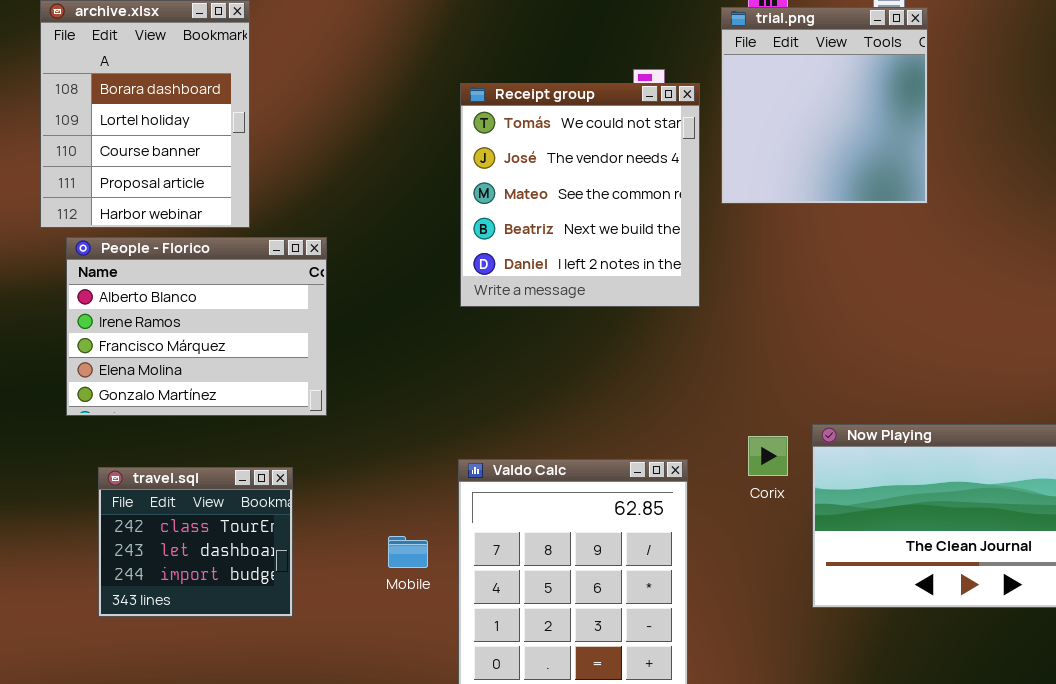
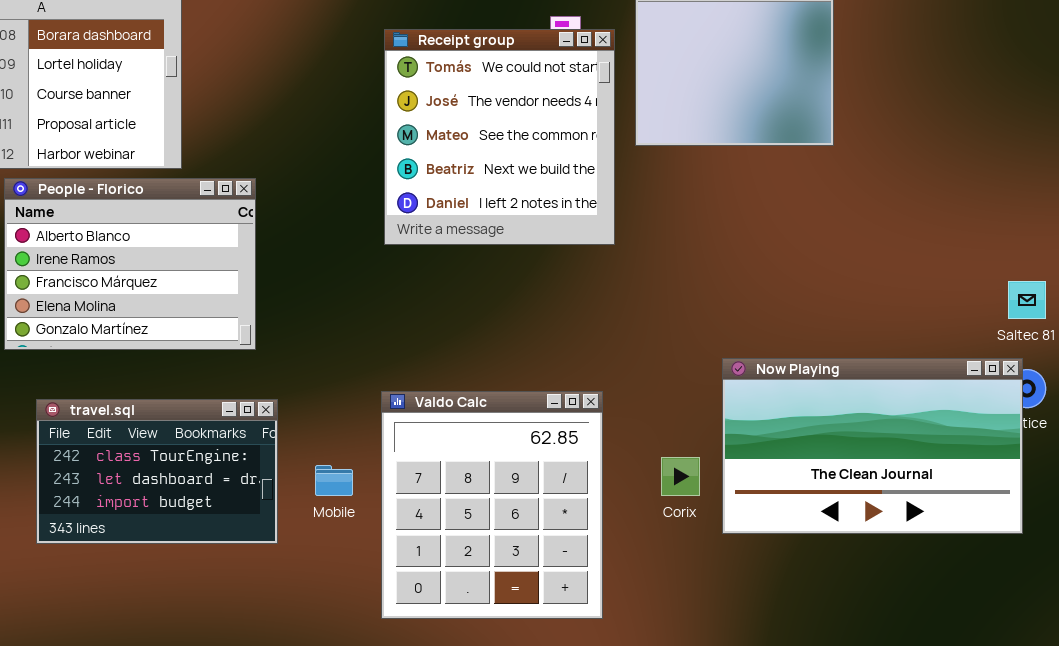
Corix: [748,436,788,476] -> [661,457,700,496], moved
travel.sql: [98,467,293,617] -> [36,399,278,544], resized

